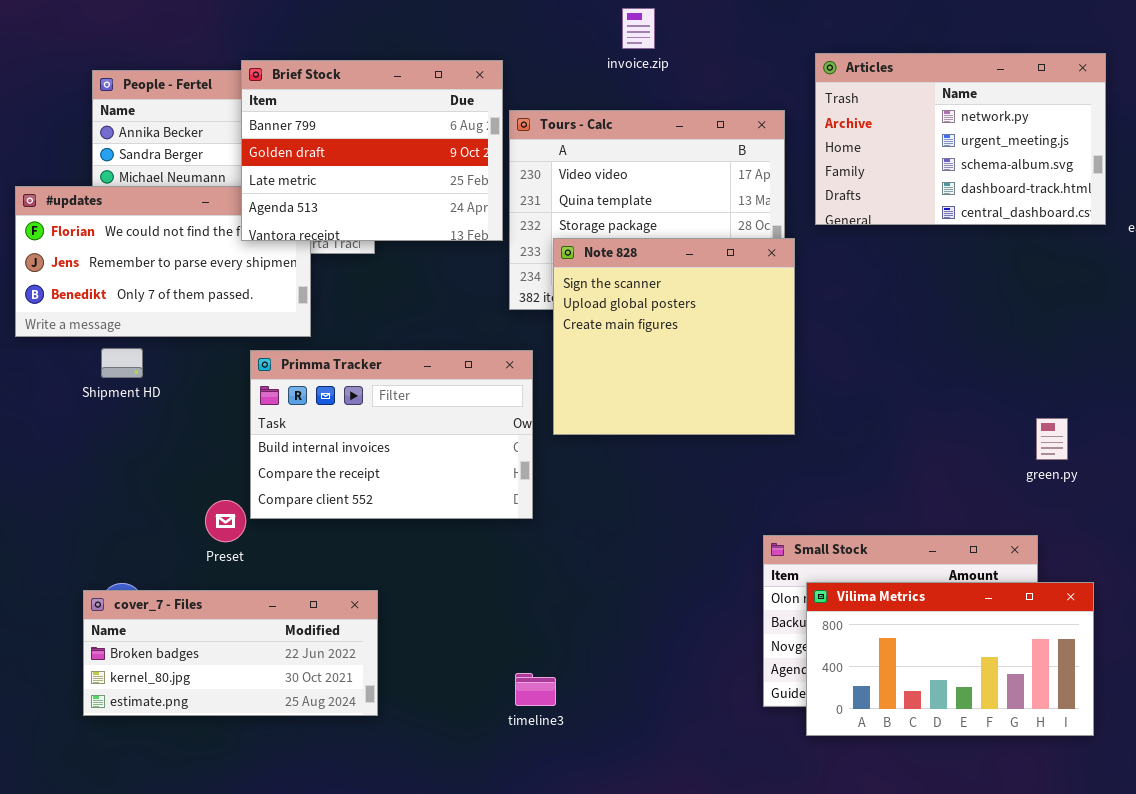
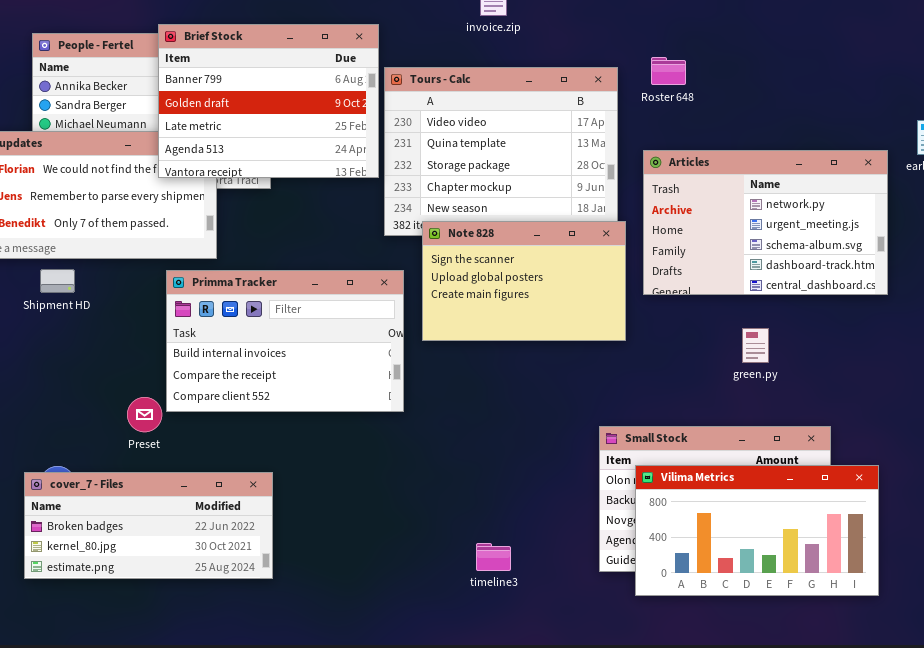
Articles: [815,53,1106,225] -> [643,150,888,295], moved
Note 828: [553,238,795,435] -> [422,221,626,341], resized
green.py: [1036,418,1068,460] -> [742,328,769,363], moved
timeline3: [515,673,556,706] -> [476,543,511,571], moved

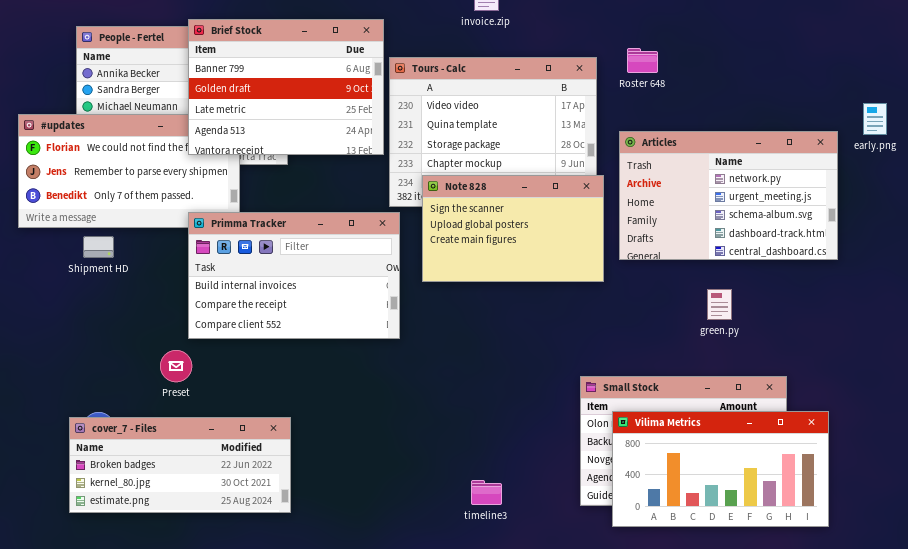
Note 828: [422,221,626,341] -> [422,175,604,282], moved
Primma Tracker: [166,270,404,412] -> [188,212,400,339], moved

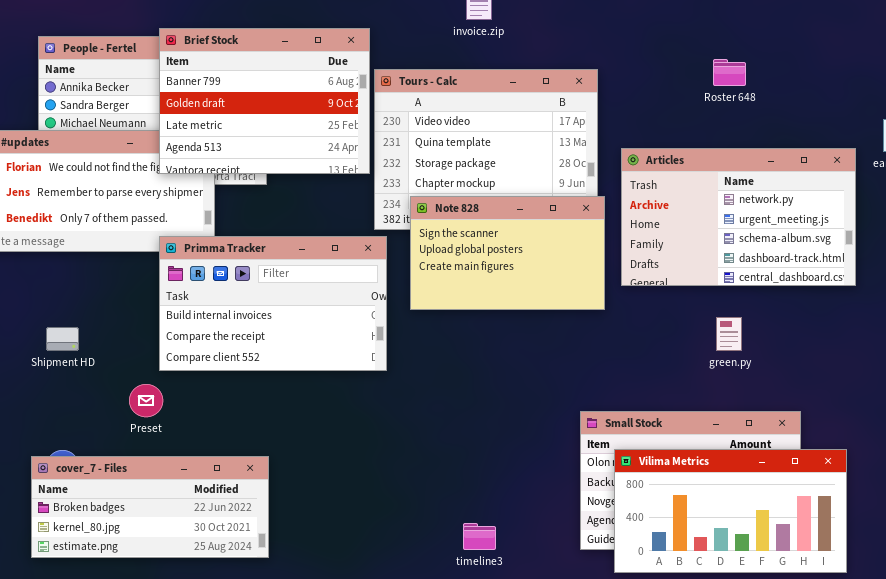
Roster 648: [627,48,658,73] -> [713,59,746,86], moved
Shipment HD: [83,236,114,258] -> [46,327,79,351], moved

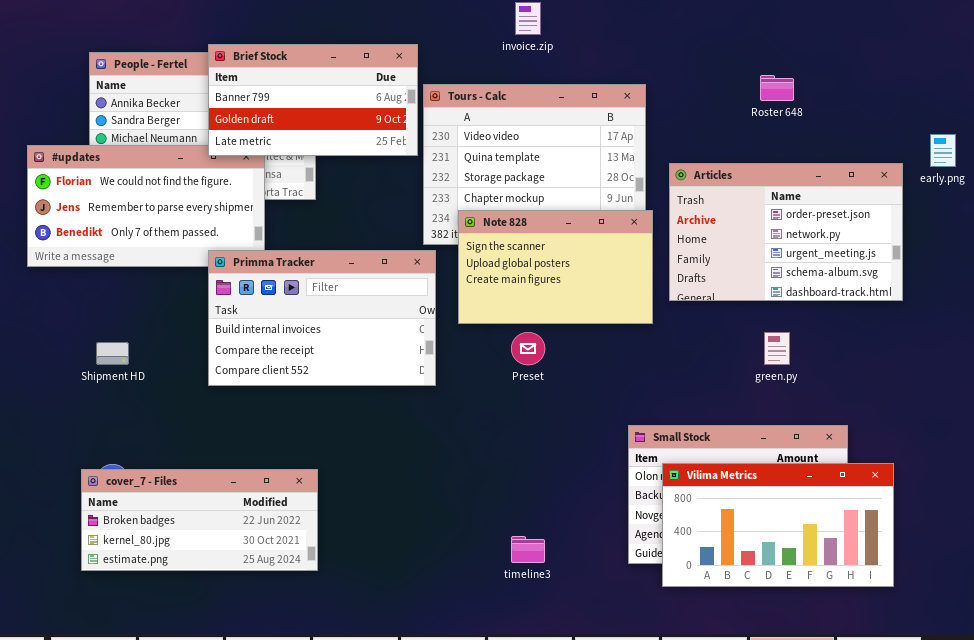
Brief Stock: [159,28,370,174] -> [208,44,418,156], resized
Articles: [621,148,856,286] -> [669,163,903,301], scrolled up 1 row
Preset: [129,384,163,417] -> [511,332,545,365], moved

